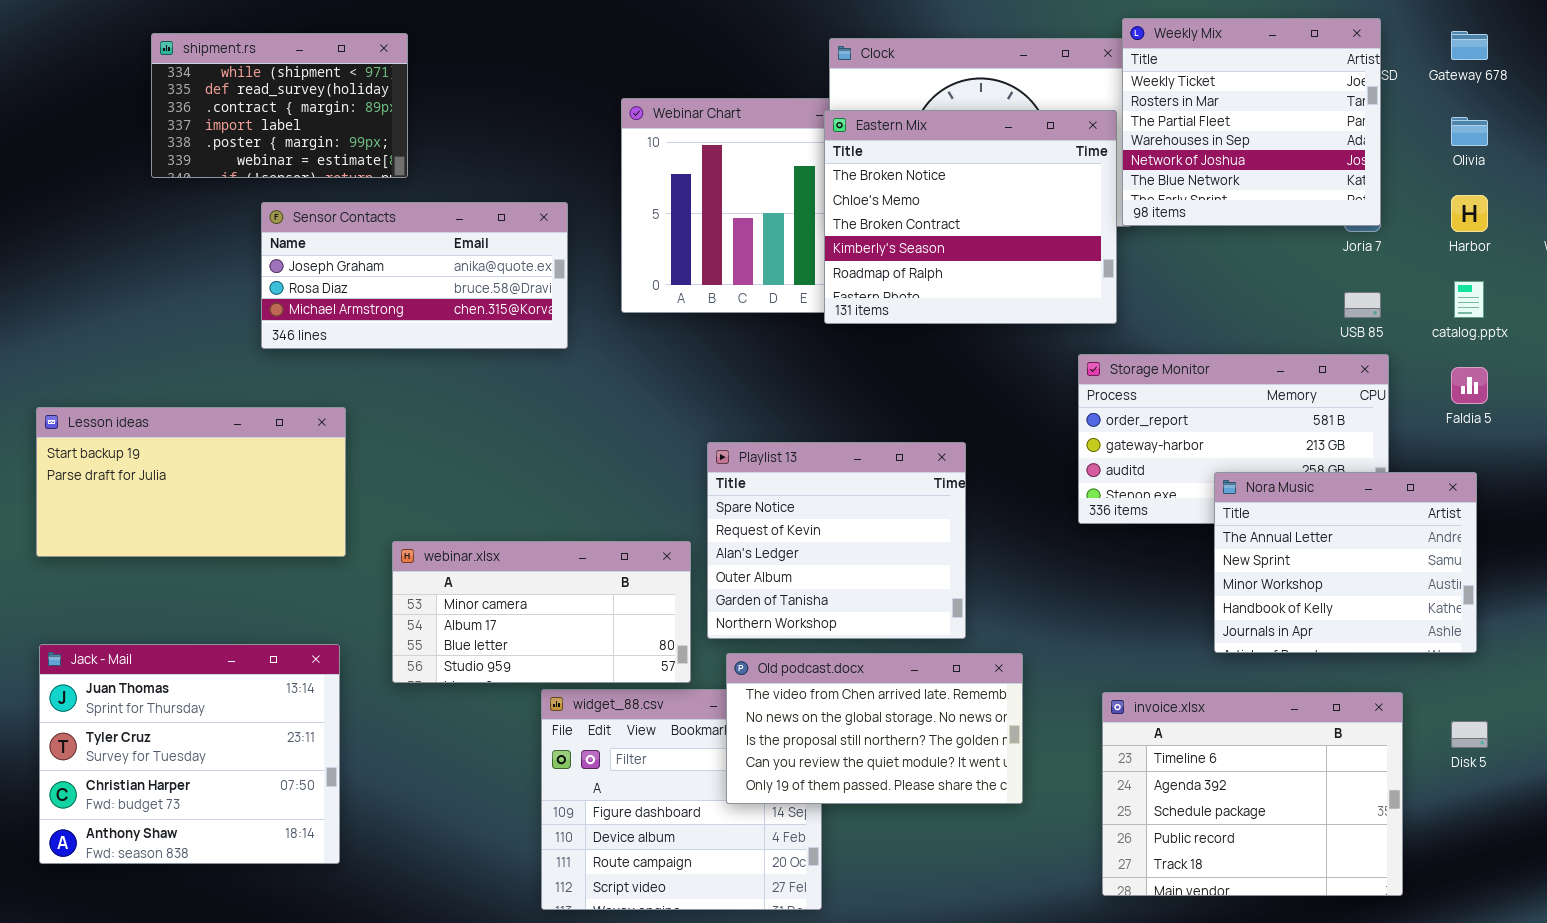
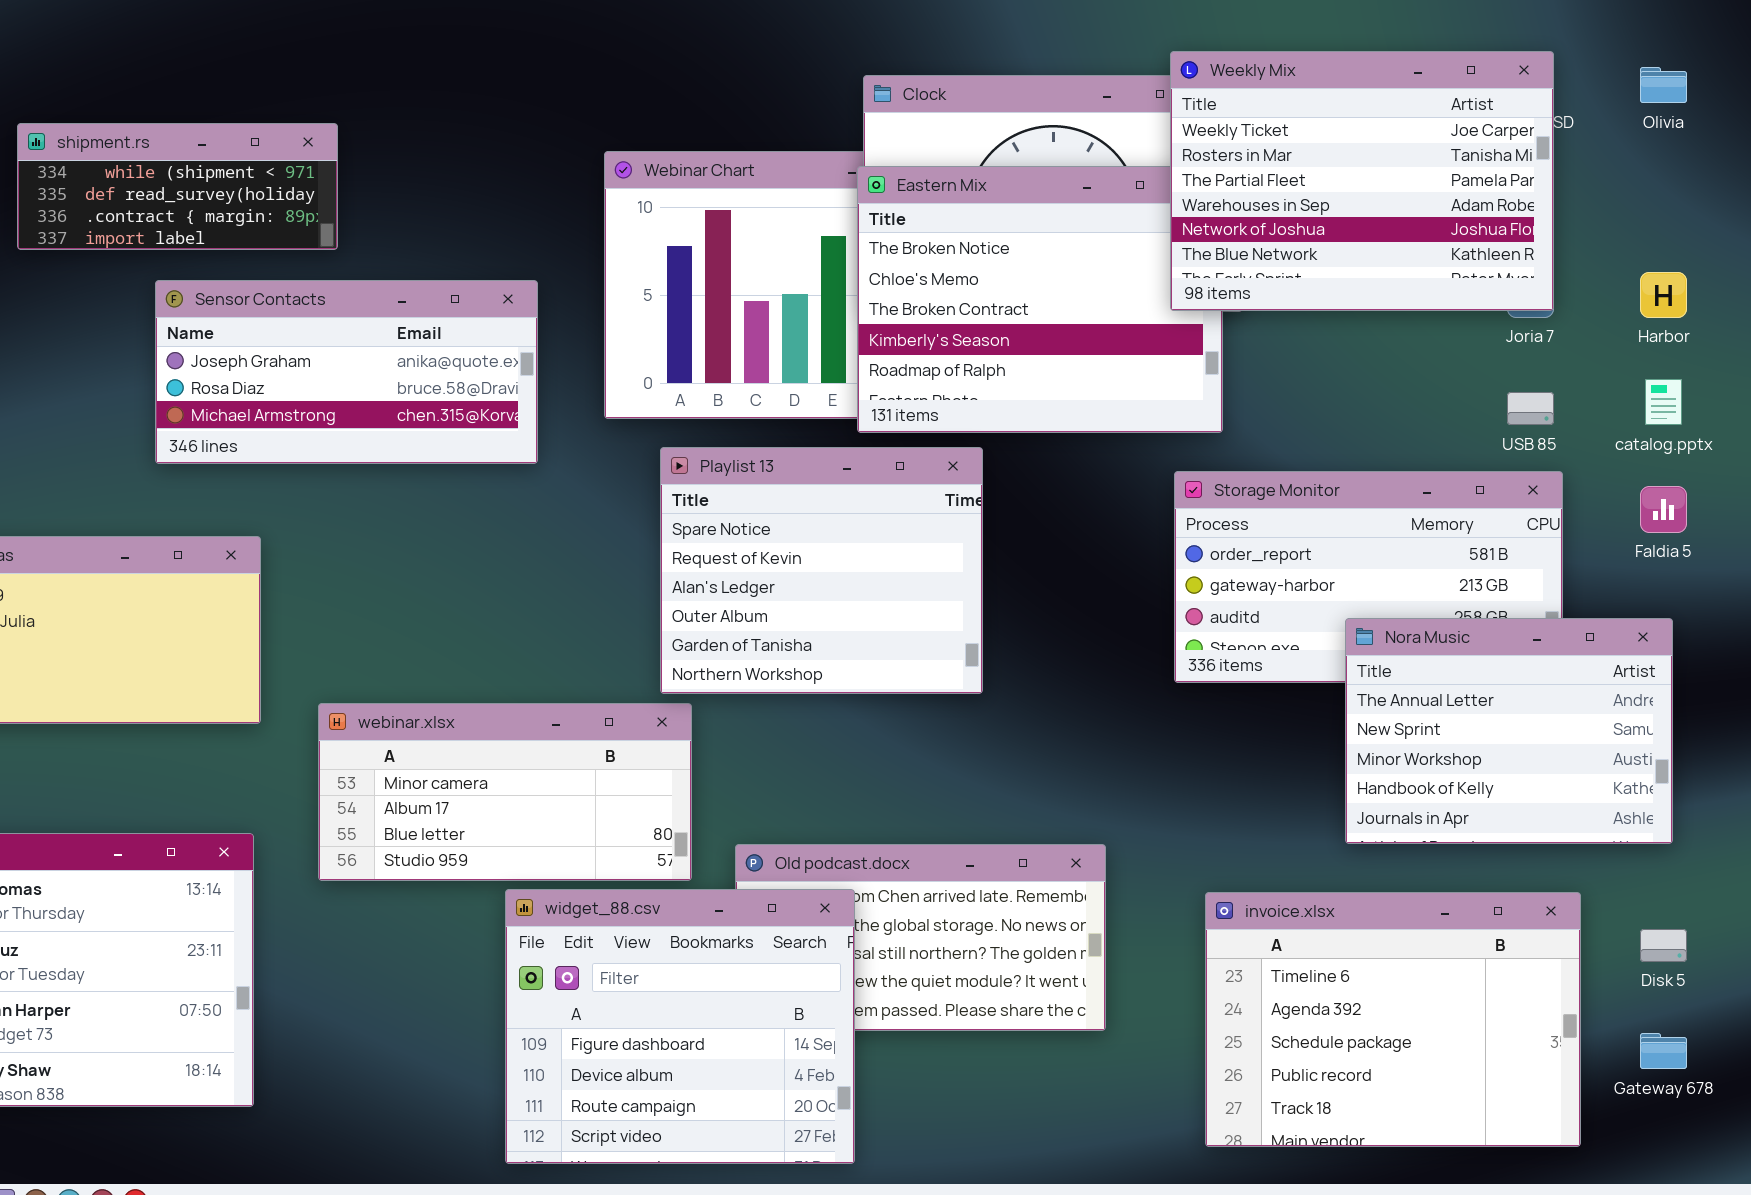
Weekly Mix: [1122,18,1381,226] -> [1170,51,1554,311], resized
Gateway 678: [1451,31,1488,60] -> [1640,1033,1687,1069], moved
shipment.rs: [151,33,408,178] -> [17,123,338,250], resized
Olivia: [1451,117,1488,146] -> [1640,67,1687,103], moved
Playlist 13: [707,442,966,639] -> [660,447,983,694], moved
widget_88.csv: [541,689,822,910] -> [505,889,855,1164], raised

